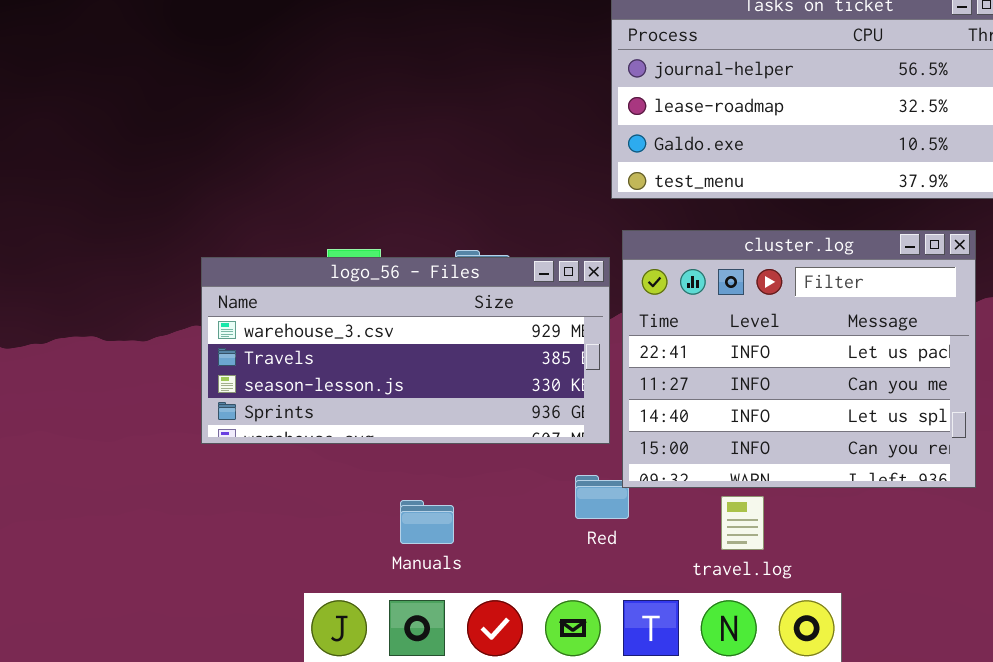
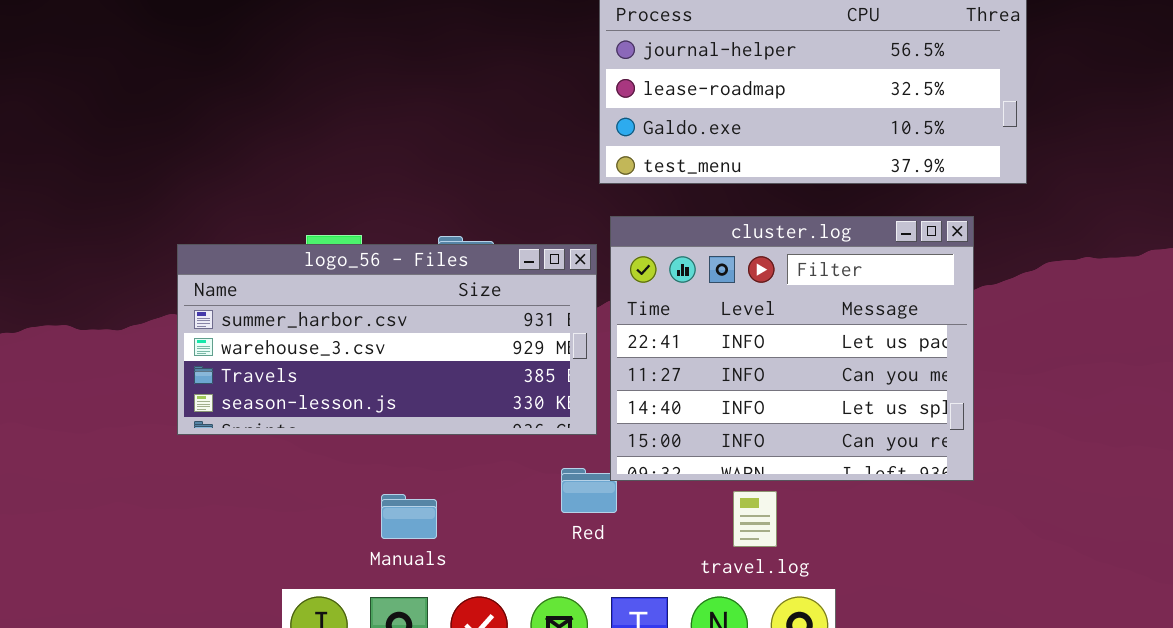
logo_56 - Files: [201,257,610,444] -> [177,244,597,435], scrolled up 1 row
travel.log: [721,496,764,550] -> [733,491,777,547], moved

